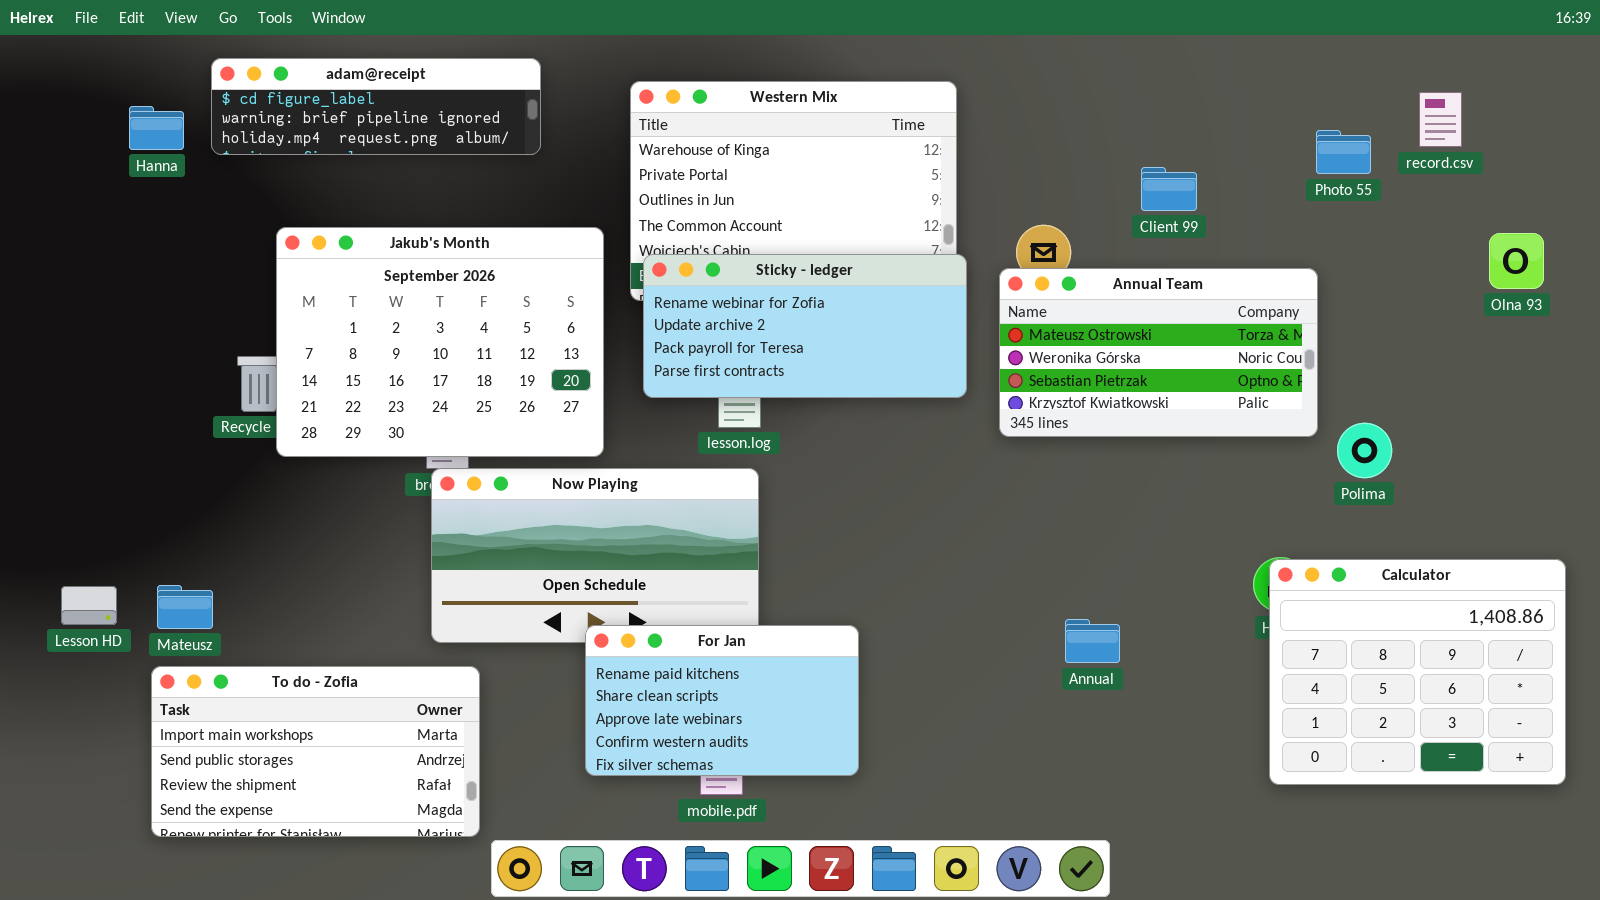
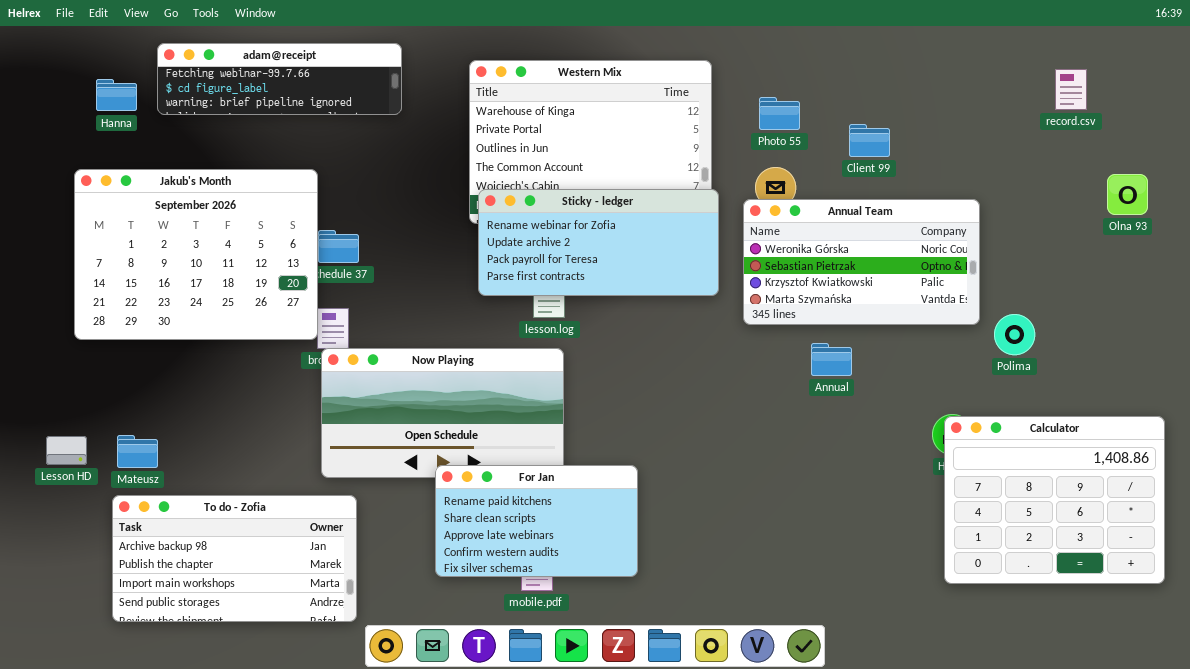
adam@receipt: [211,58,541,155] -> [157,43,402,115], scrolled up 1 row
Photo 55: [1316,130,1371,174] -> [759,97,800,130], moved
Jakub's Month: [276,227,604,457] -> [74,169,318,340], moved
Annual Team: [999,268,1318,437] -> [743,199,980,325], scrolled down 1 row
Annual: [1065,619,1120,663] -> [811,343,852,376], moved
To do - Zofia: [151,666,480,837] -> [112,495,357,622], scrolled up 2 rows

